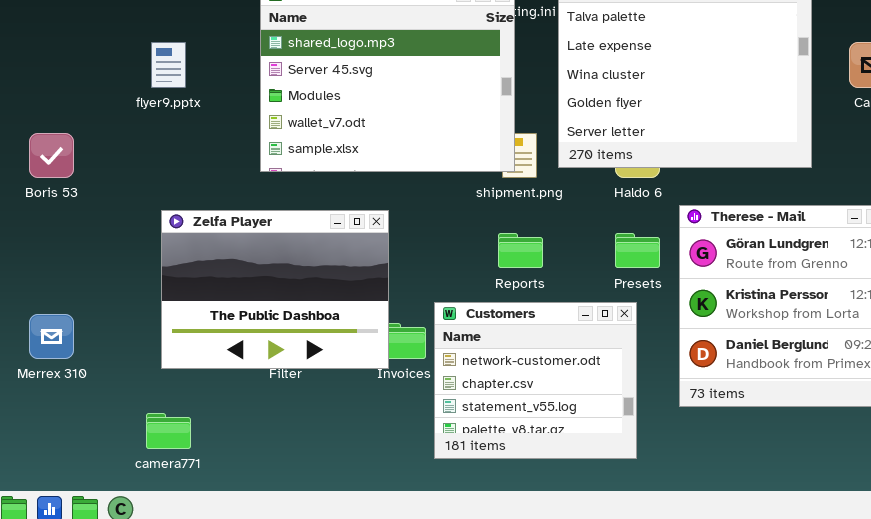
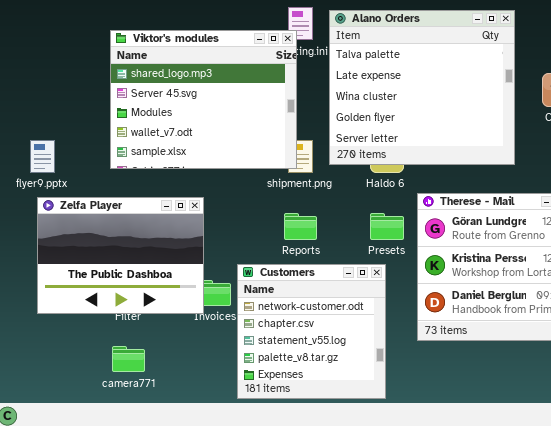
flyer9.pptx: [151,42,186,88] -> [30,140,55,173], moved
Customers: [434,302,637,459] -> [237,264,386,399], resized
camera771: [146,413,191,449] -> [112,346,145,372], moved

